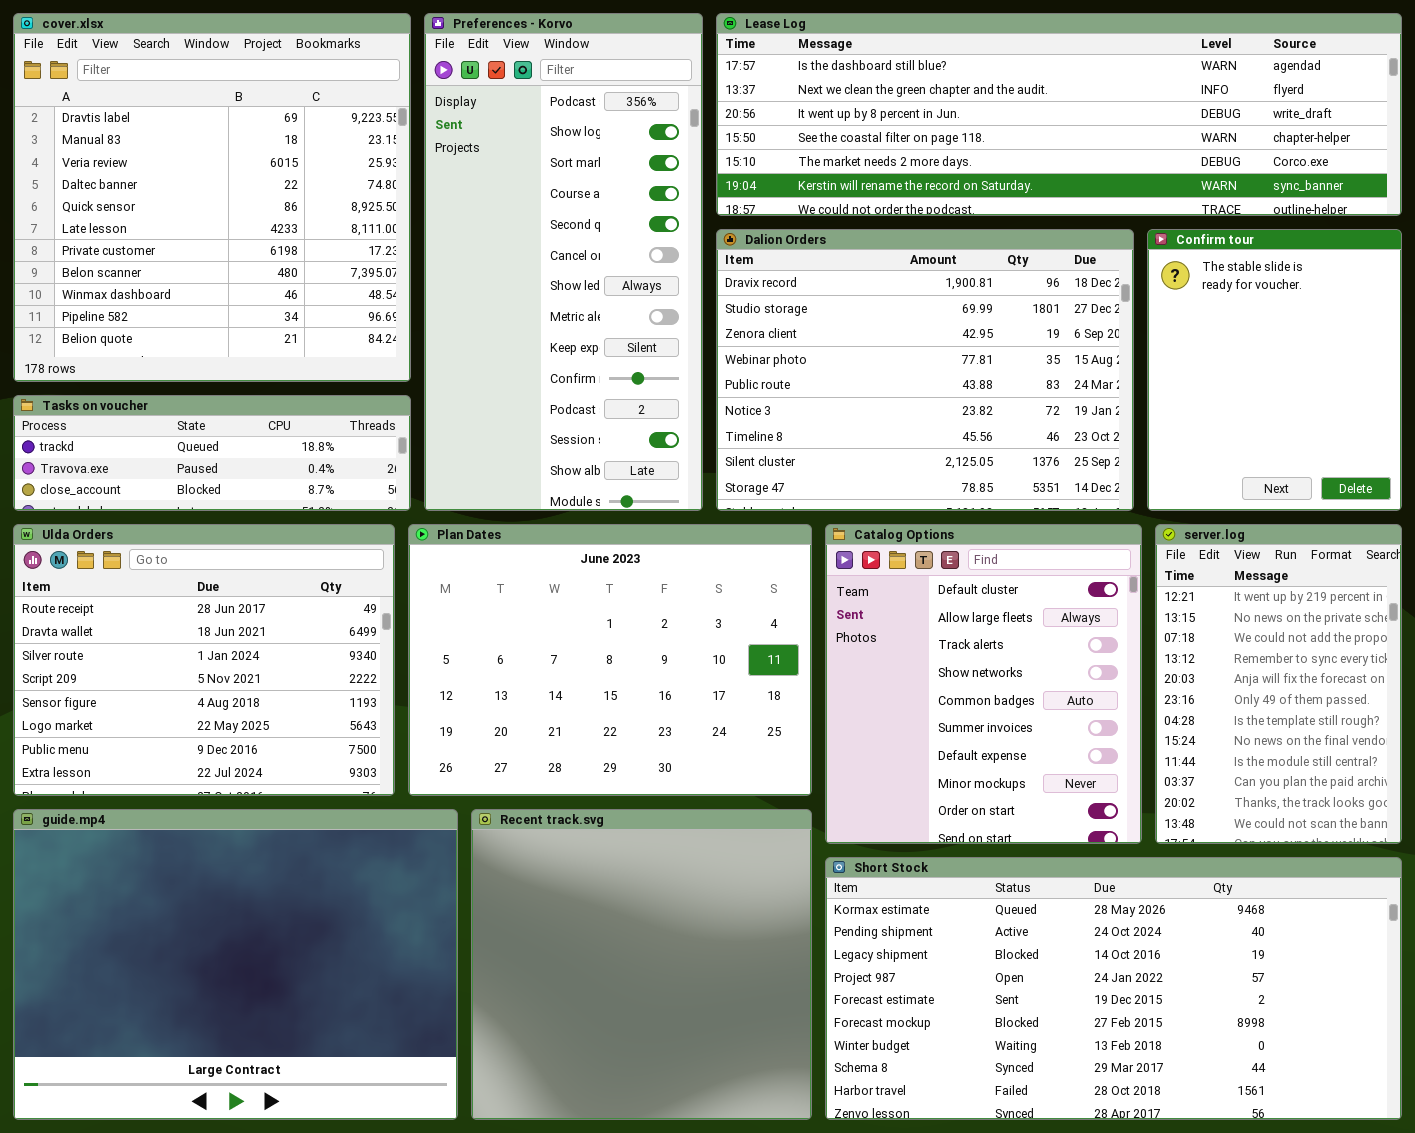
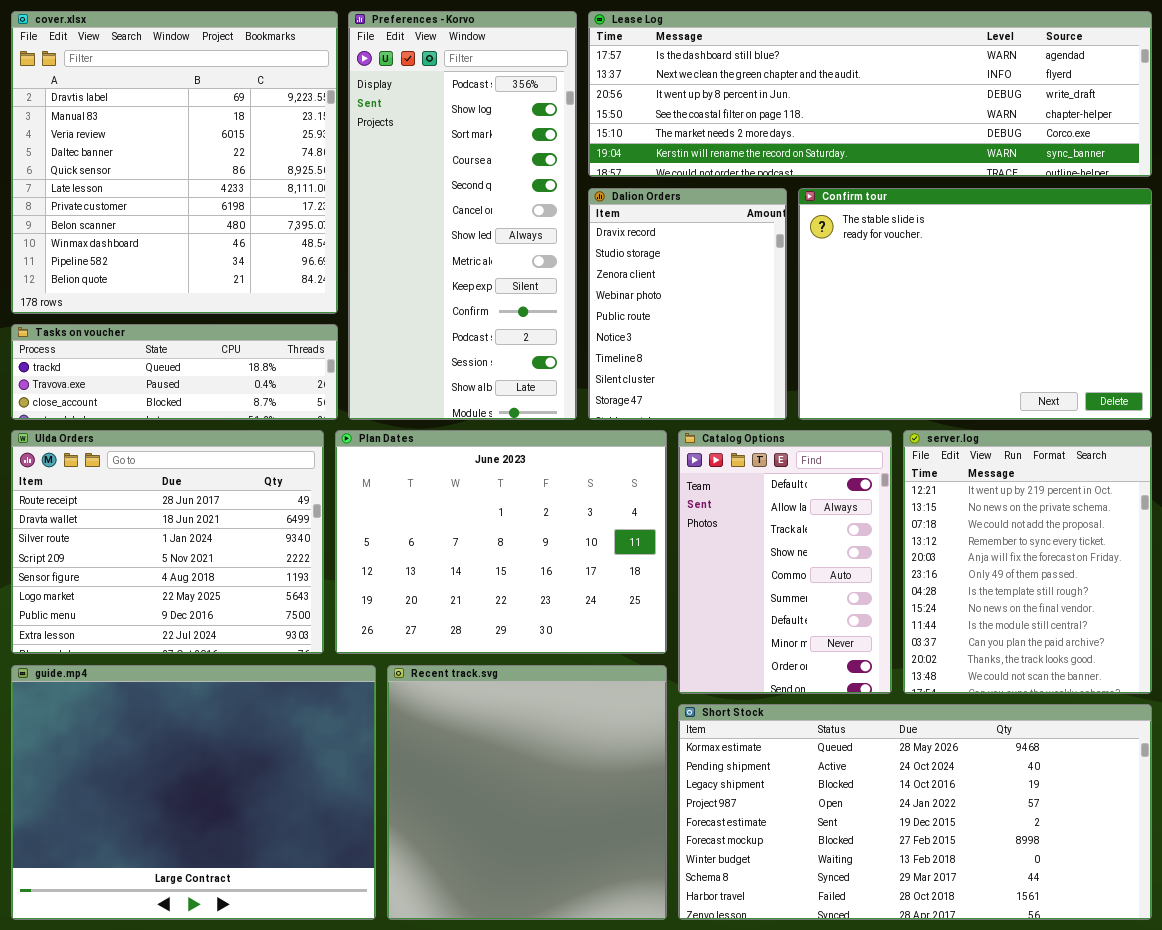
Dalion Orders: [716,229,1134,511] -> [588,188,787,420], resized
Confirm tour: [1147,229,1402,511] -> [798,188,1152,420], resized
Catalog Options: [825,524,1142,844] -> [678,430,892,694], resized
server.log: [1155,524,1402,844] -> [903,430,1152,694], resized

